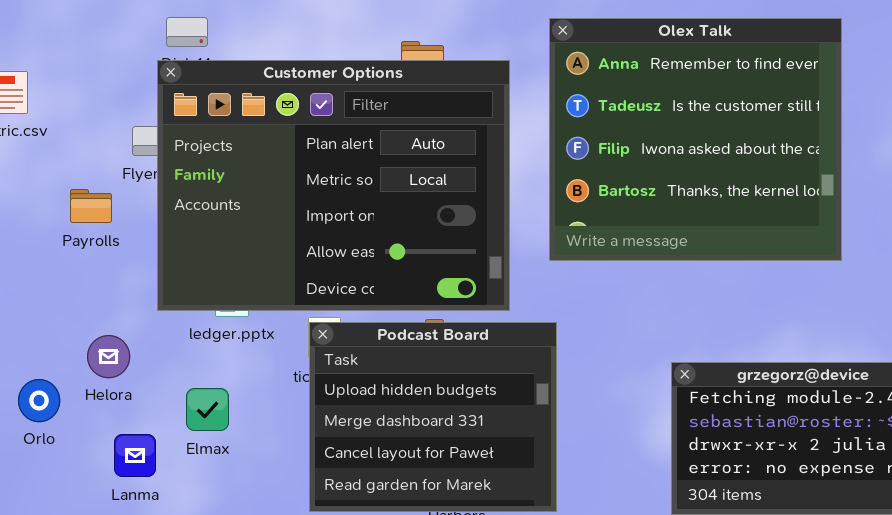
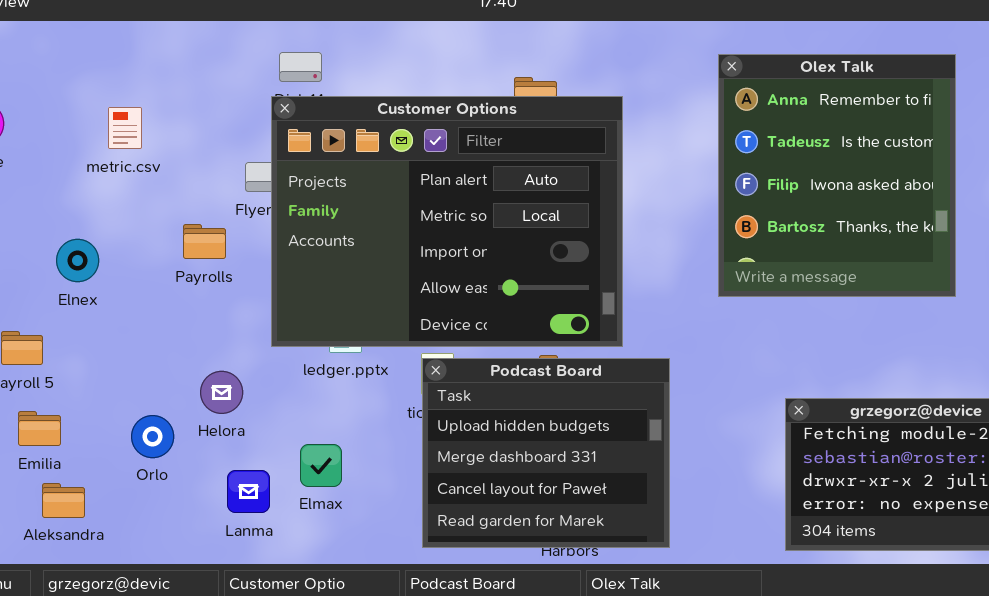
Olex Talk: [549,18,842,261] -> [718,54,956,297], resized
Elmax: [186,388,229,431] -> [300,444,342,487], moved

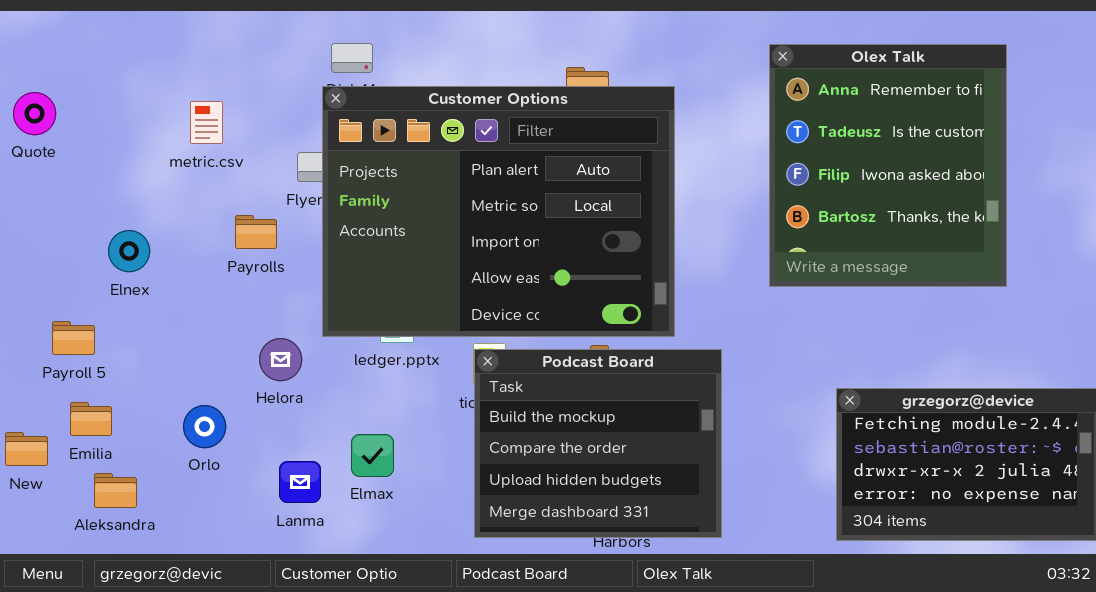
metric.csv: [108,107,142,149] -> [190,101,223,144], moved
Podcast Board: [422,358,670,548] -> [474,349,722,538], scrolled up 2 rows
Helora: [200,371,243,414] -> [259,338,302,381], moved

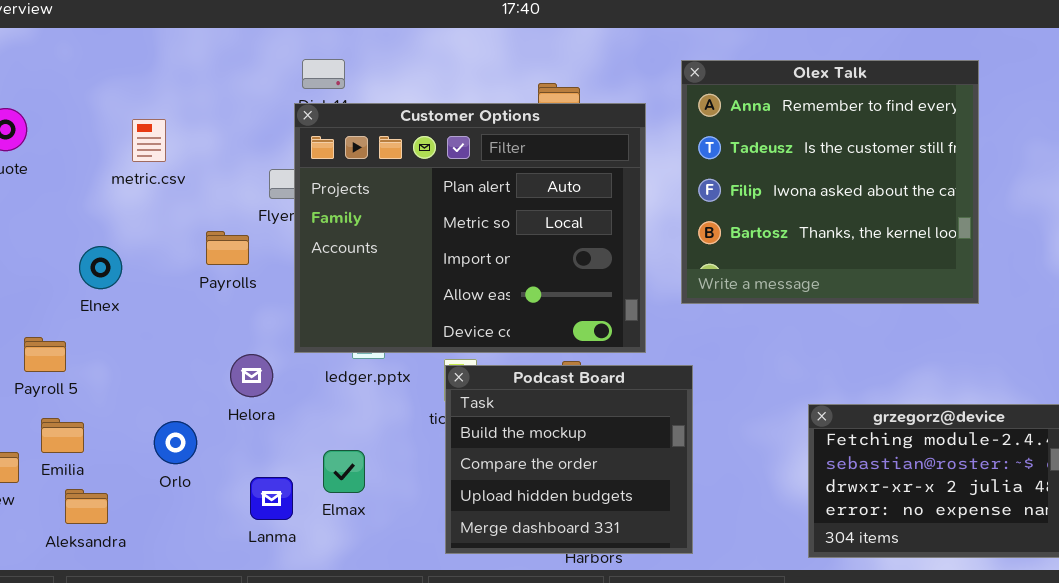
Olex Talk: [769,44,1007,287] -> [681,60,979,304], resized
metric.csv: [190,101,223,144] -> [132,119,166,162], moved

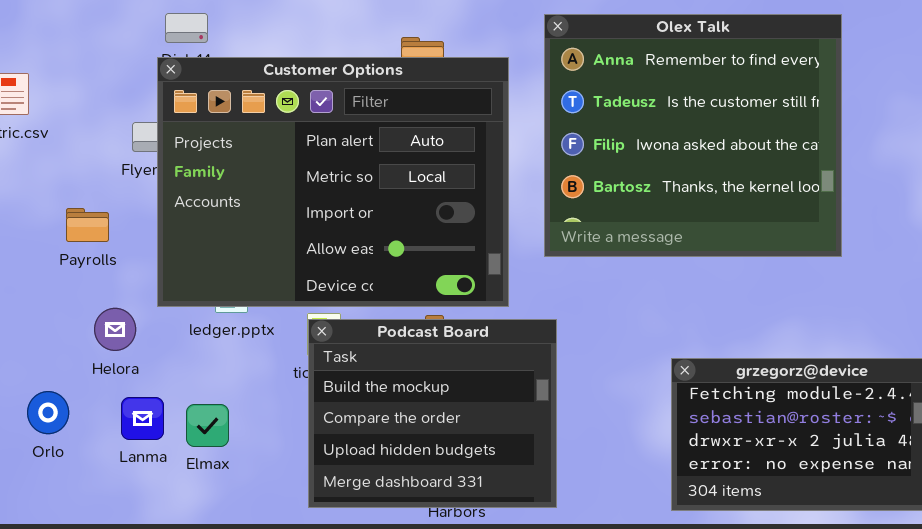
Payrolls: [206,231,249,265] -> [66,208,109,242], moved
Orlo: [154,421,197,464] -> [27,391,69,434], moved
Lanma: [250,477,293,520] -> [121,397,164,440], moved

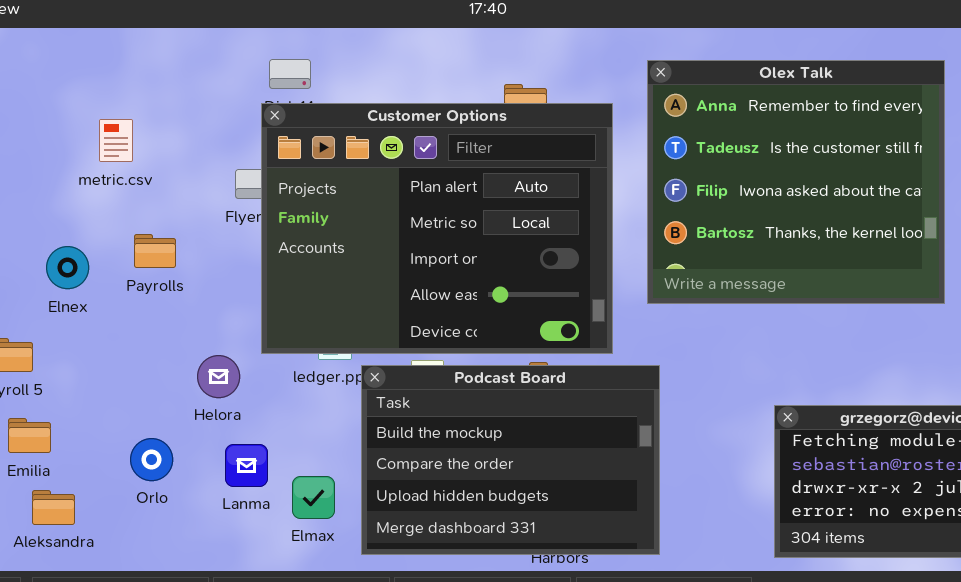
Payrolls: [66,208,109,242] -> [134,234,176,268], moved
Podcast Board: [308,319,557,508] -> [361,365,660,555], resized
Elmax: [186,404,229,447] -> [292,476,335,519], moved

